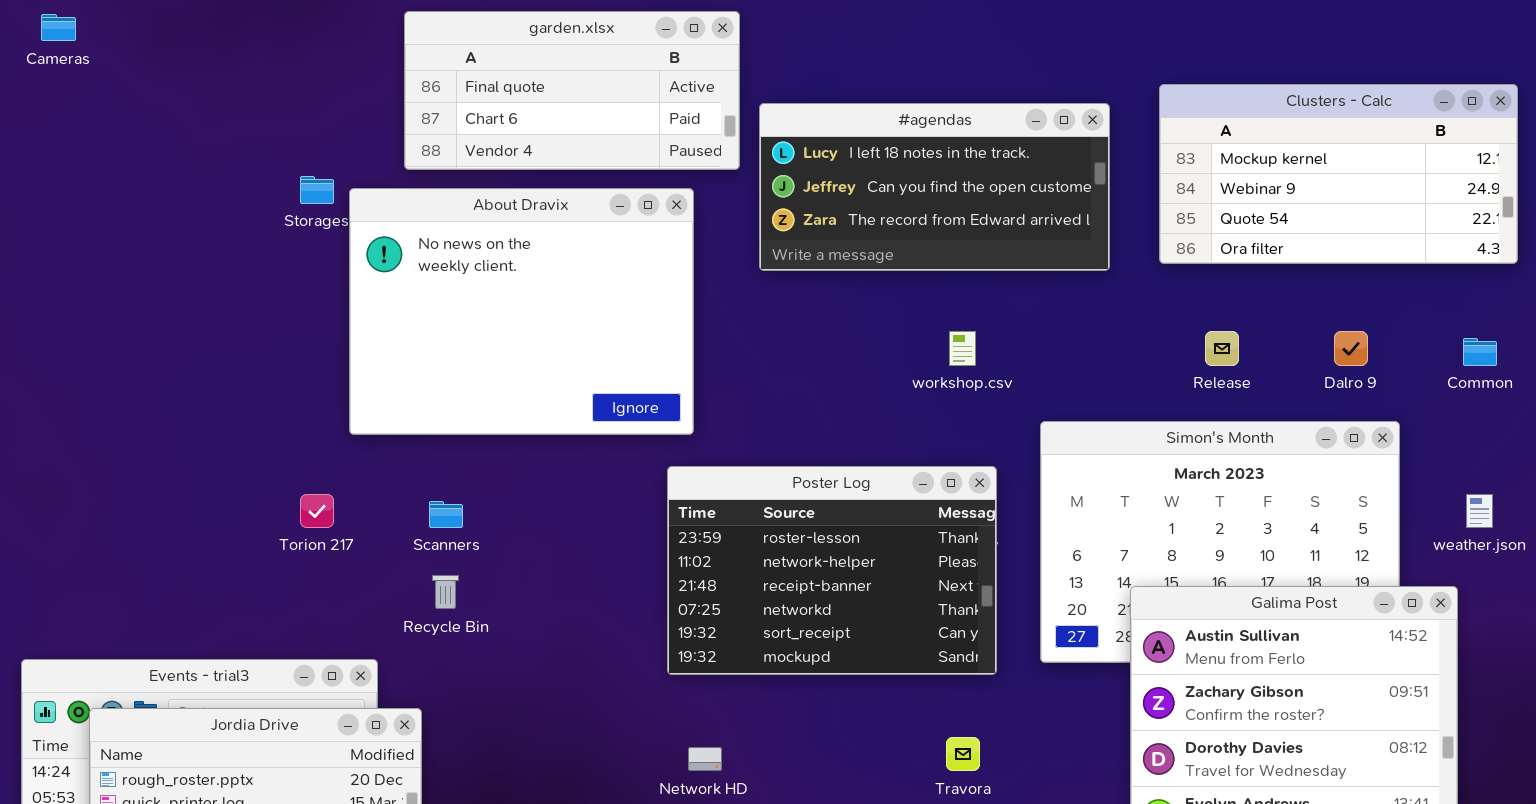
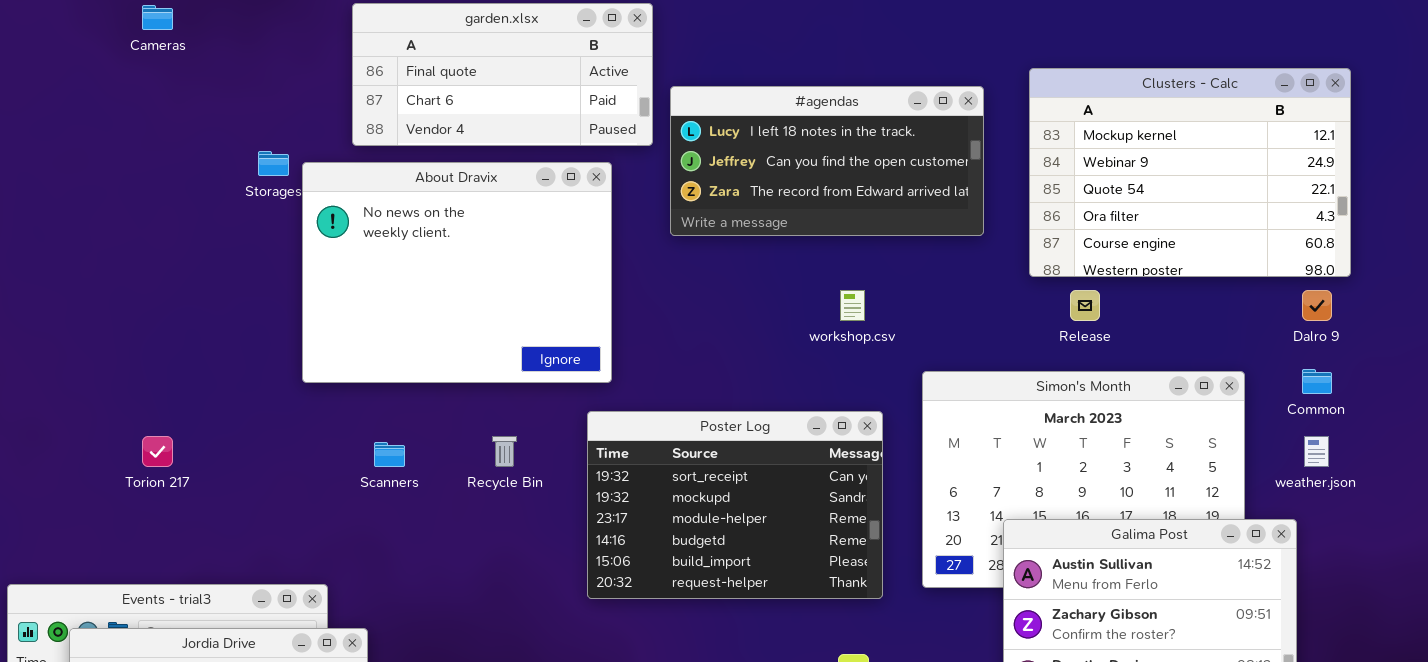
Cameras: [41,14,76,41] -> [142,5,173,30], moved
Clusters - Calc: [1159,84,1518,264] -> [1029,68,1351,277], resized
Dalro 9: [1334,331,1368,366] -> [1302,290,1332,321], moved
Common: [1463,338,1497,366] -> [1302,369,1332,394], moved
Poster Log: [667,466,997,675] -> [587,411,883,599], scrolled down 4 rows
Torion 217: [300,494,334,528] -> [142,436,173,467], moved
Recycle Bin: [432,575,459,609] -> [492,436,517,467], moved

